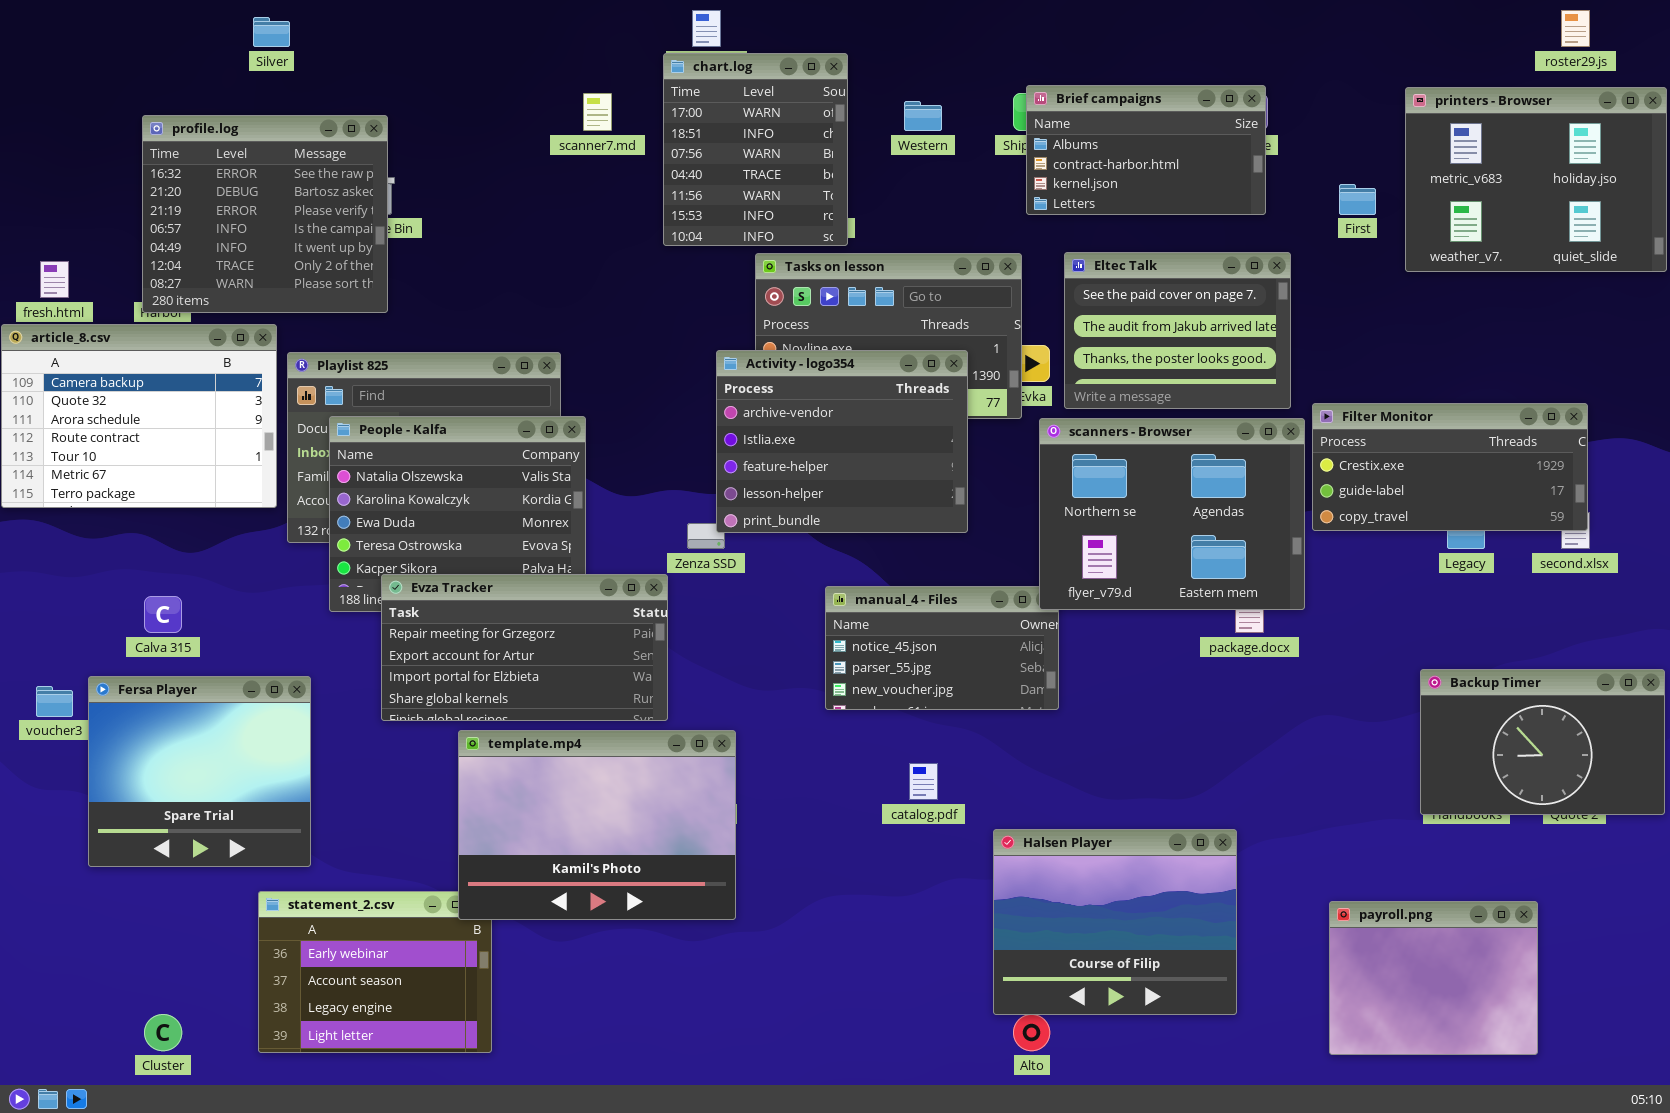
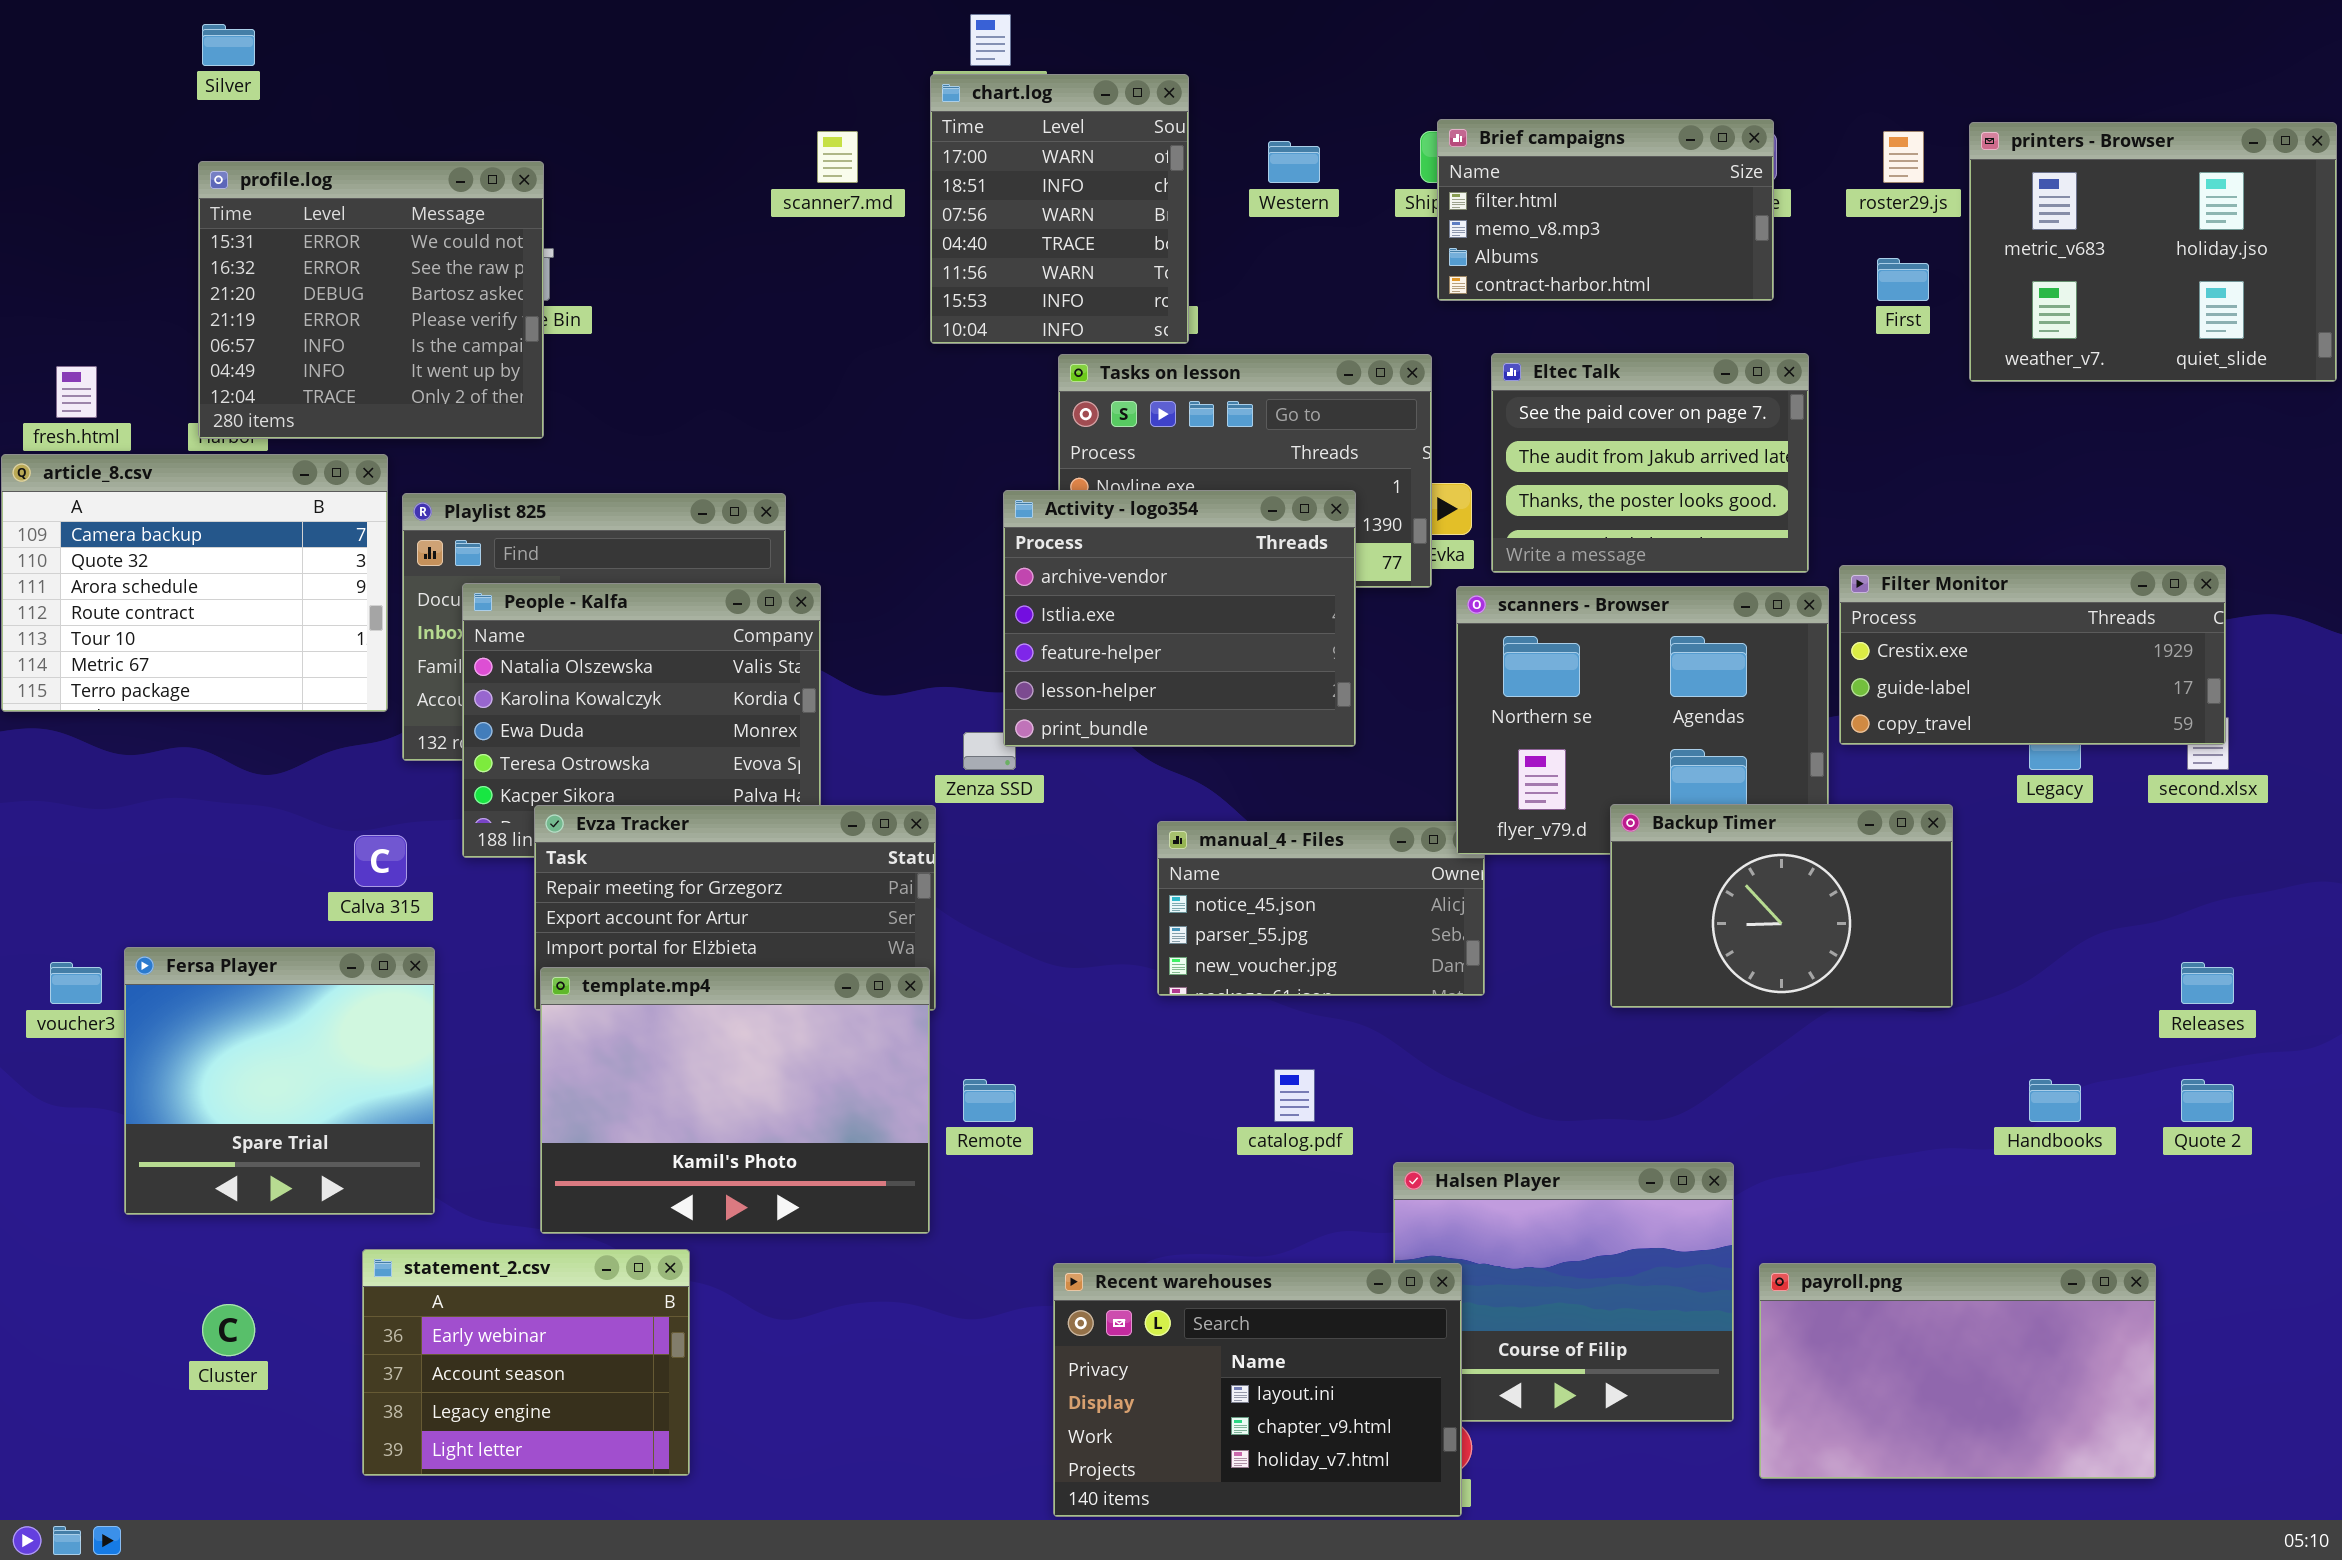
roster29.js: [1561,10,1590,47] -> [1883,131,1924,183], moved
Silver: [253,17,290,47] -> [202,24,255,66], moved
Brief campaigns: [1026,85,1266,215] -> [1437,119,1774,301], scrolled up 2 rows
profile.log: [142,115,388,313] -> [198,161,544,439], scrolled up 1 row
Calva 315: [144,596,182,633] -> [354,835,407,887], moved
Backup Timer: [1420,669,1665,815] -> [1610,804,1953,1008], moved
template.mp4: [458,730,736,920] -> [540,967,930,1234], moved
Recent warehouses: none -> [1053,1263,1462,1517], opened
payroll.png: [1329,901,1538,1055] -> [1759,1263,2156,1479], resized
Cluster: [144,1014,182,1051] -> [202,1304,255,1356], moved

